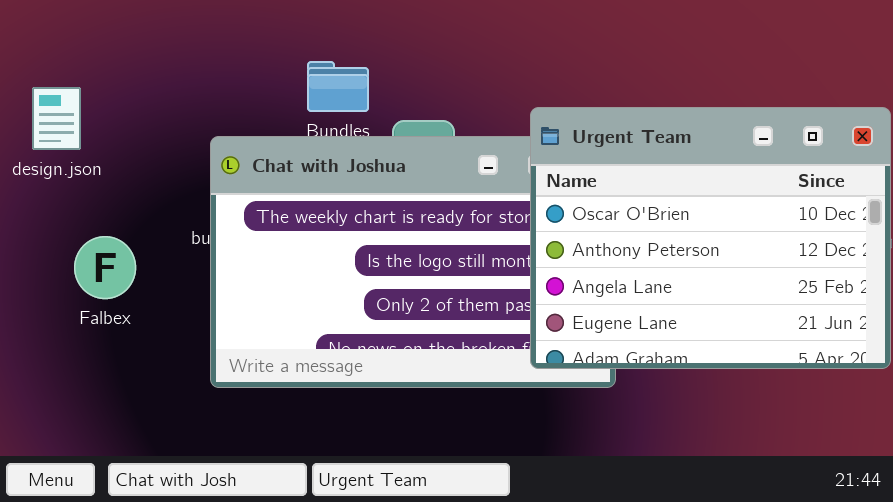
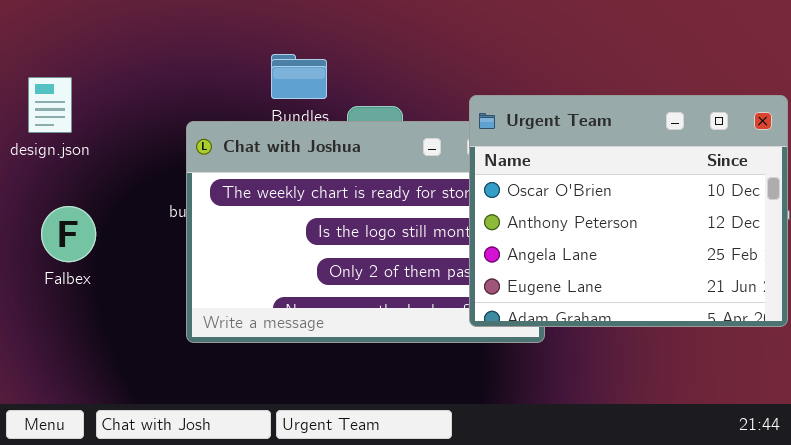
Falbex: [74,236,136,299] -> [41,206,96,262], moved

